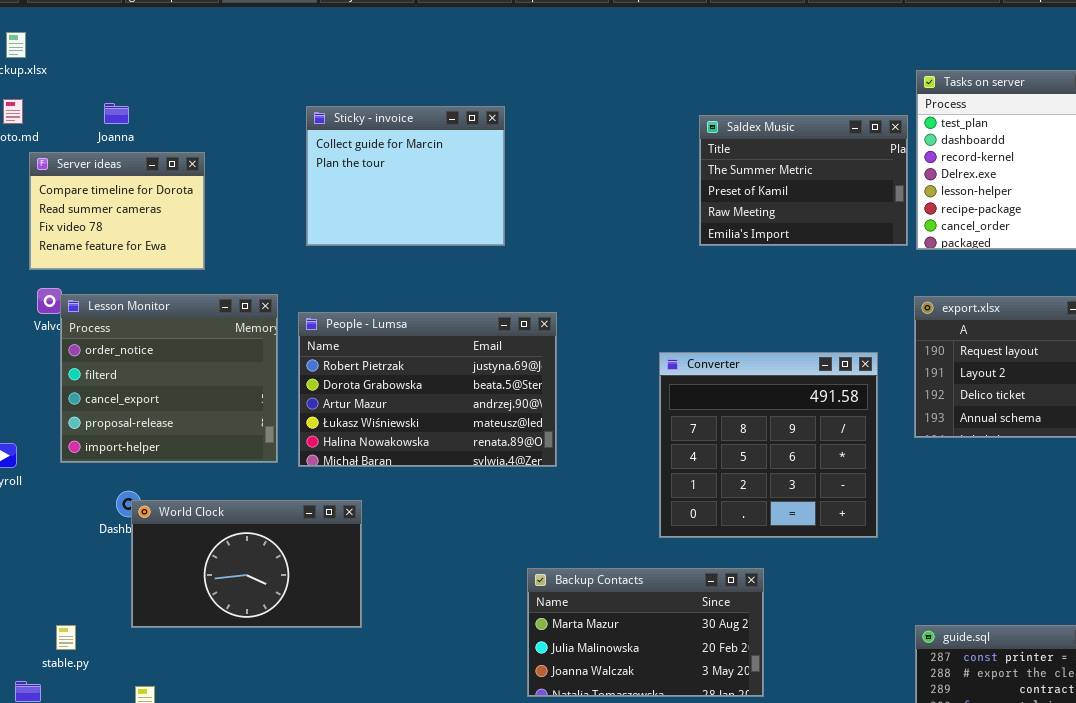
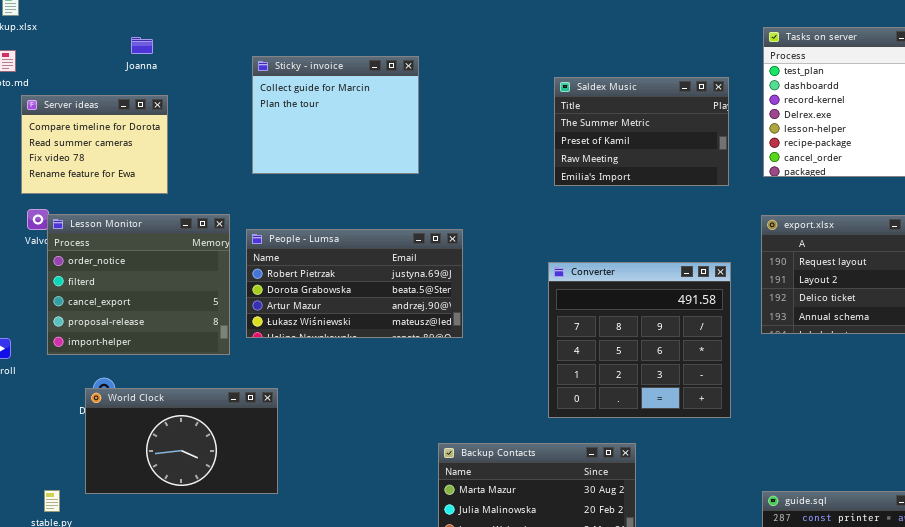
Joanna: [104,103,129,124] -> [131,37,153,54], moved
Saldex Music: [699,115,908,246] -> [554,77,729,186], moved
People - Lumsa: [298,312,557,467] -> [246,229,463,338], resized
World Clock: [131,500,362,628] -> [85,388,278,494], moved

